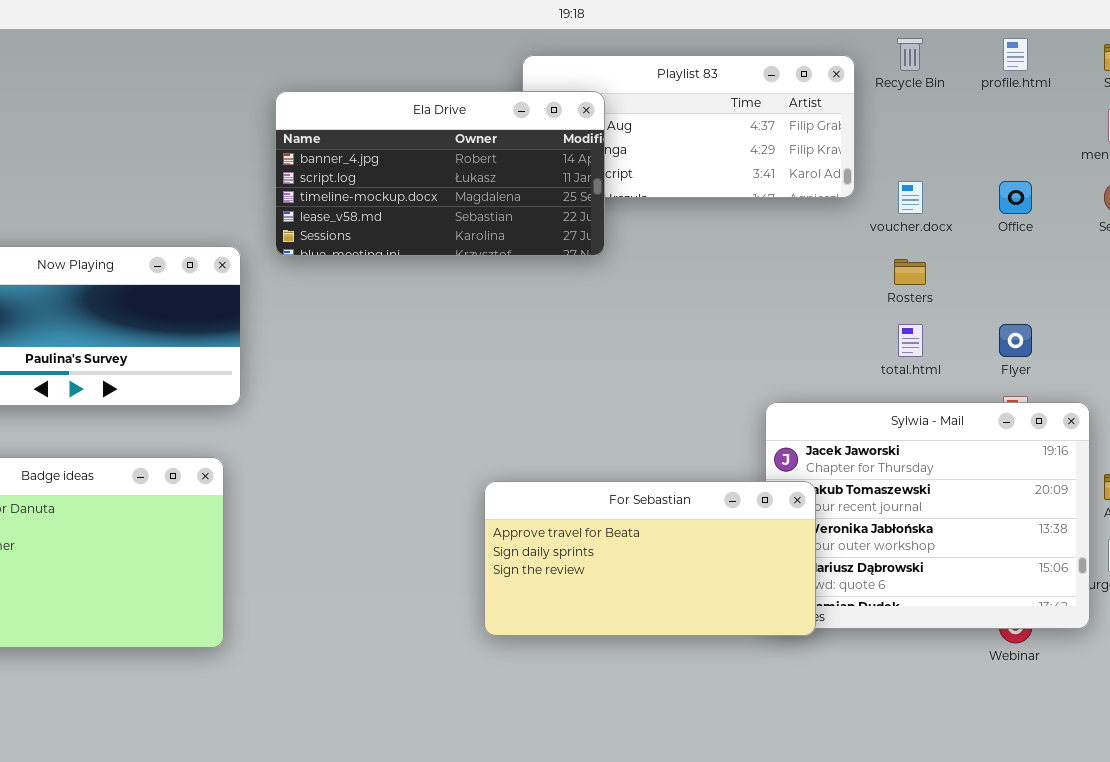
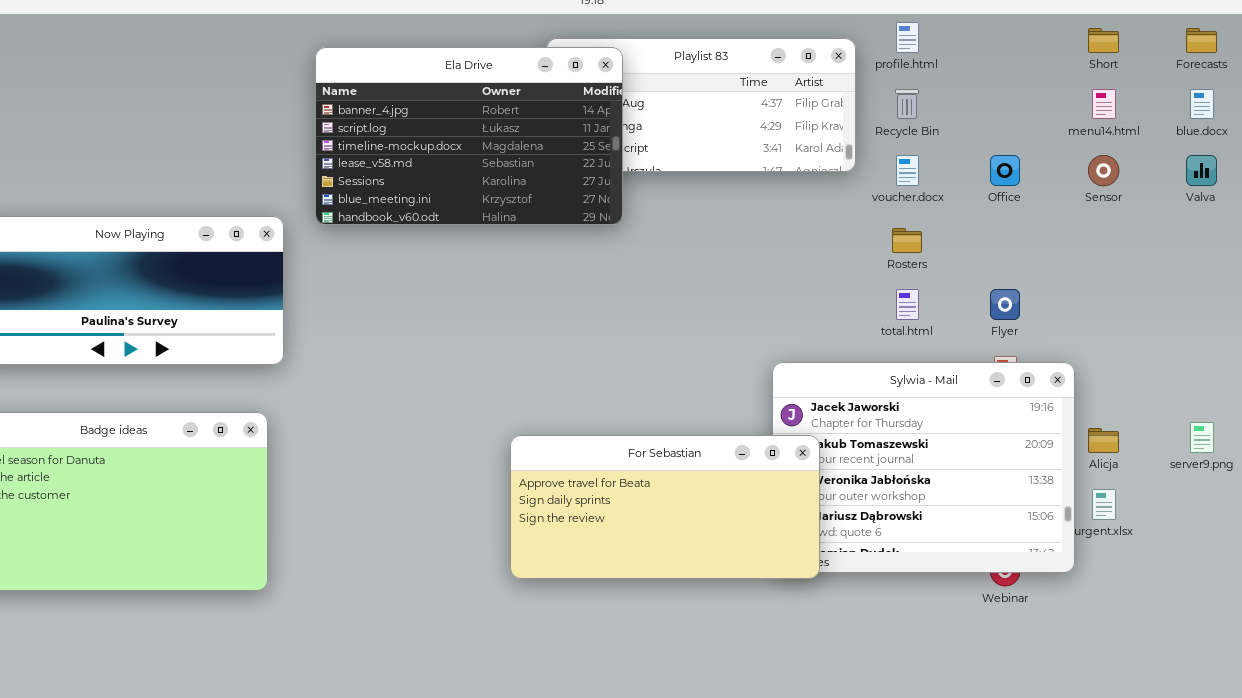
Recycle Bin: [897,38,923,71] -> [895,89,919,119], moved
profile.html: [1003,38,1028,71] -> [896,22,919,53], moved
Ela Drive: [275,91,605,256] -> [315,47,623,225], resized

